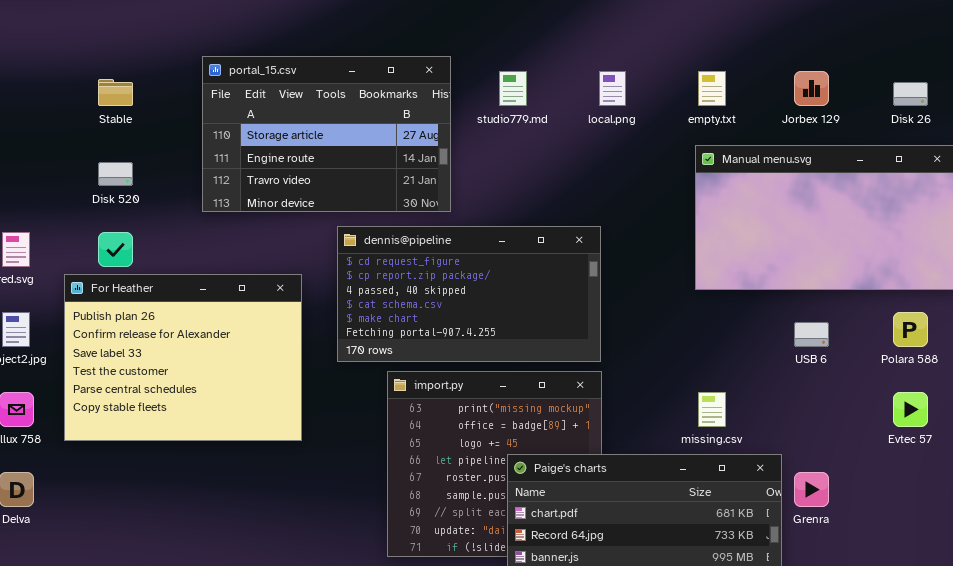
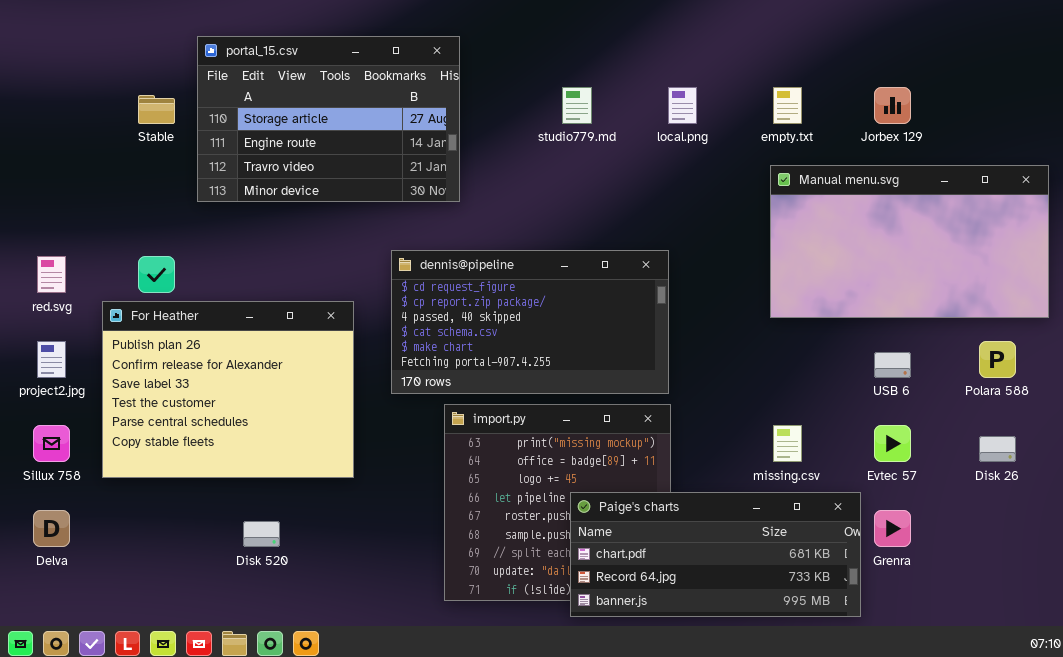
portal_15.csv: [202,56,451,212] -> [197,36,460,202], moved
Disk 26: [893,82,928,106] -> [979,436,1016,462], moved
Disk 520: [98,162,133,186] -> [243,521,280,547], moved
Evtec 57: [893,392,928,427] -> [874,425,911,462], moved

